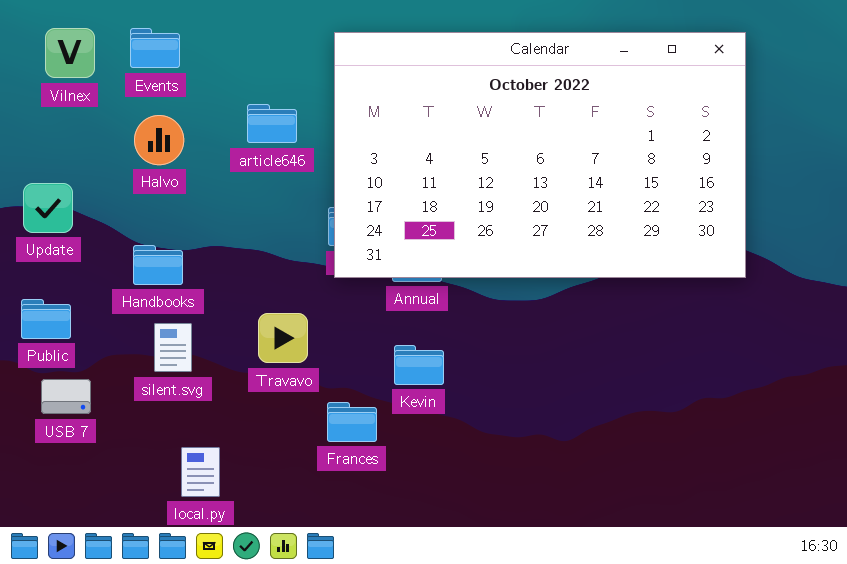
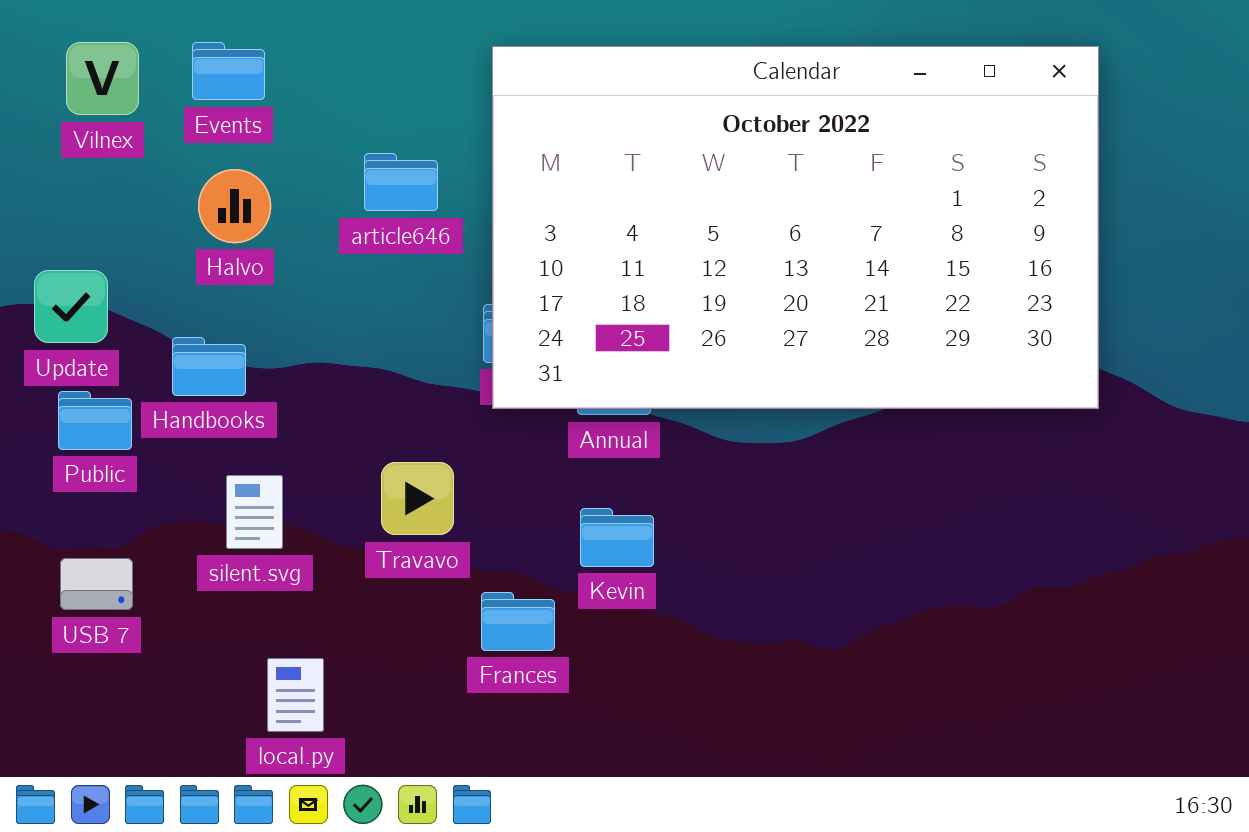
Handbooks: [133,245,183,285] -> [172,337,246,396], moved
Public: [21,299,71,339] -> [58,391,132,450], moved

